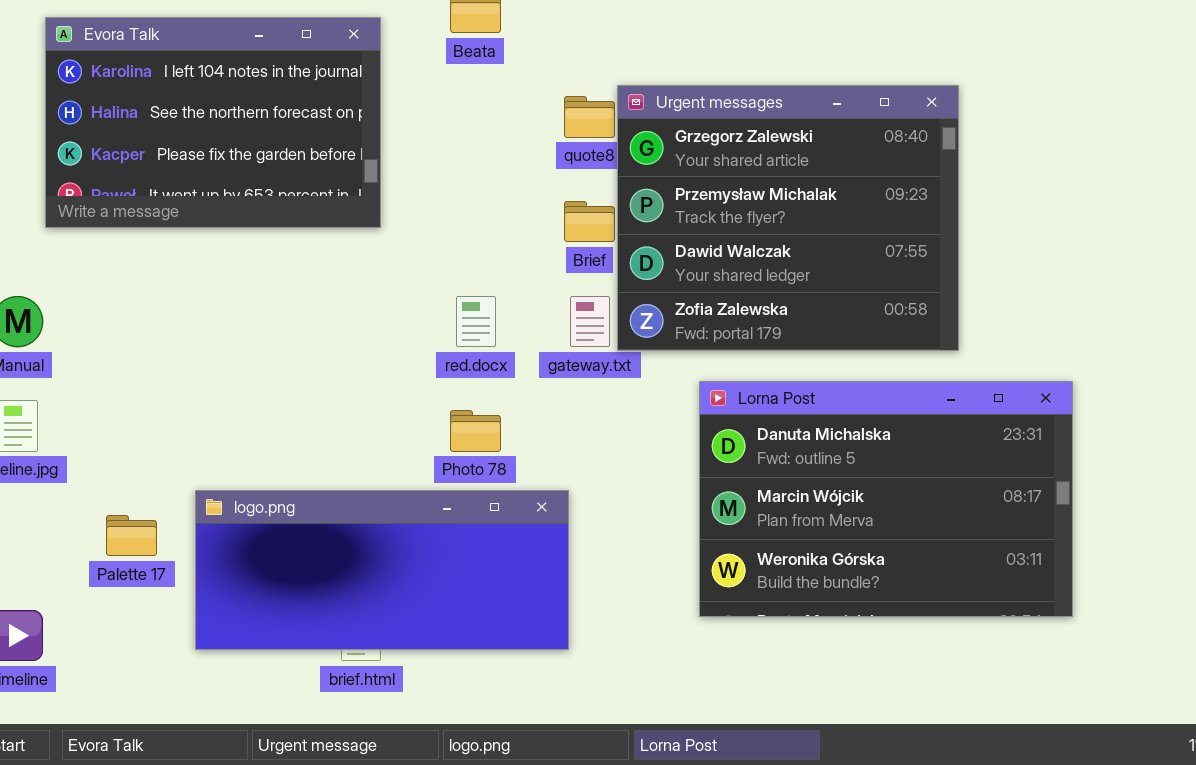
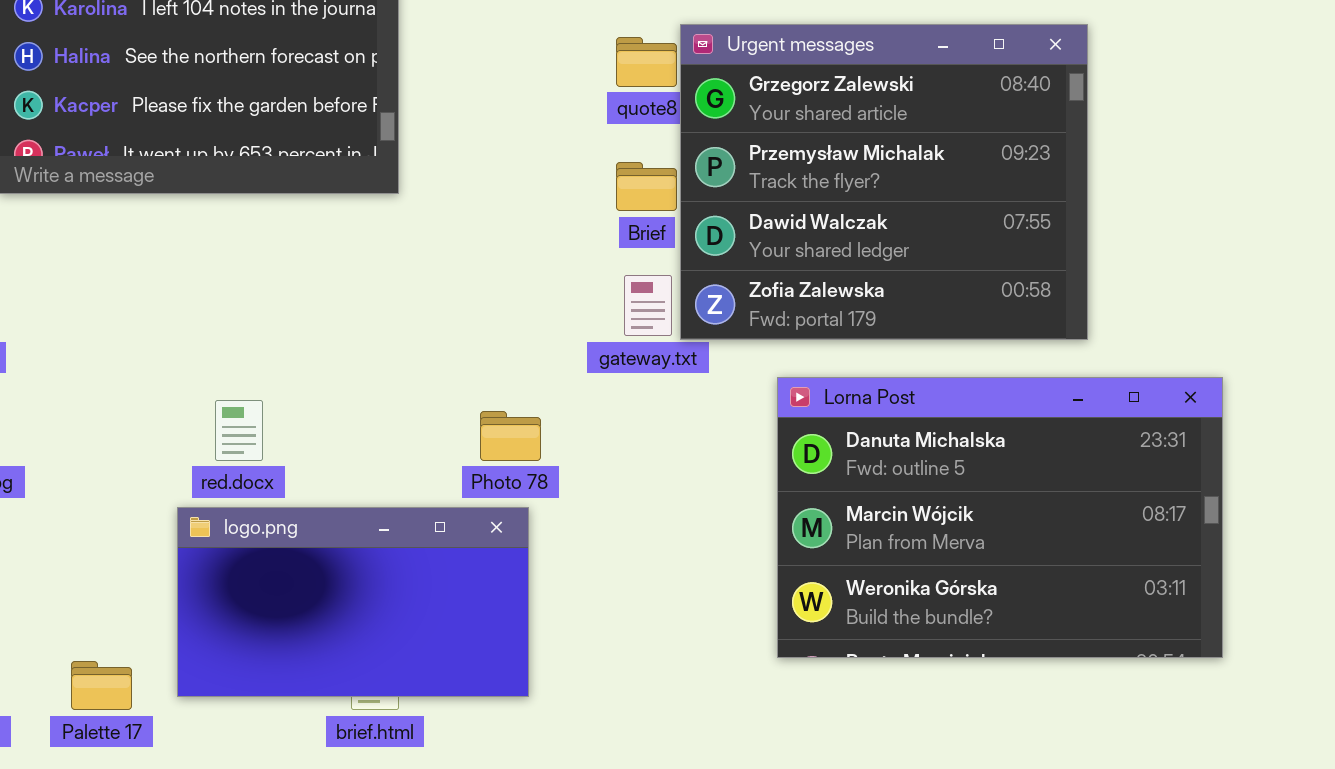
red.docx: [456,296,496,347] -> [215,400,263,461], moved
logo.png: [195,490,569,650] -> [177,507,529,697], resized
Palette 17: [106,515,157,556] -> [71,661,132,710], moved

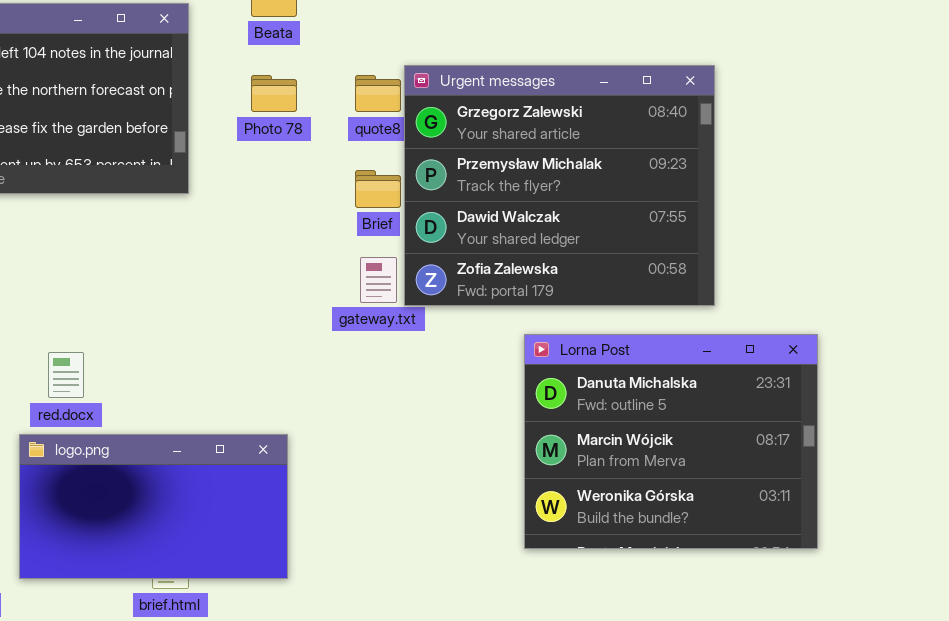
Lorna Post: [777,377,1223,658] -> [524,334,818,549], resized
Photo 78: [480,411,541,461] -> [251,75,297,112], moved

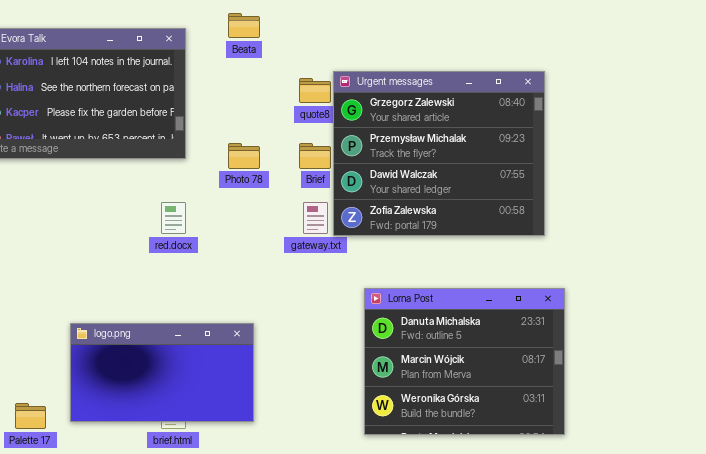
Photo 78: [251,75,297,112] -> [228,143,260,169], moved
Lorna Post: [524,334,818,549] -> [364,288,565,435], moved
red.docx: [48,352,84,398] -> [161,202,186,234], moved

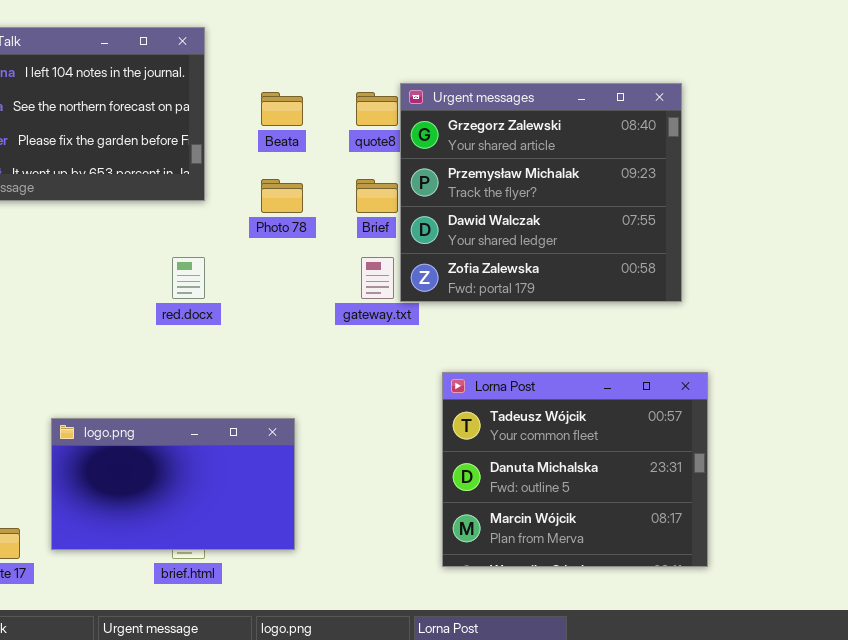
Beata: [228,13,260,38] -> [261,92,303,126], moved
Lorna Post: [364,288,565,435] -> [442,372,708,567], scrolled up 1 row

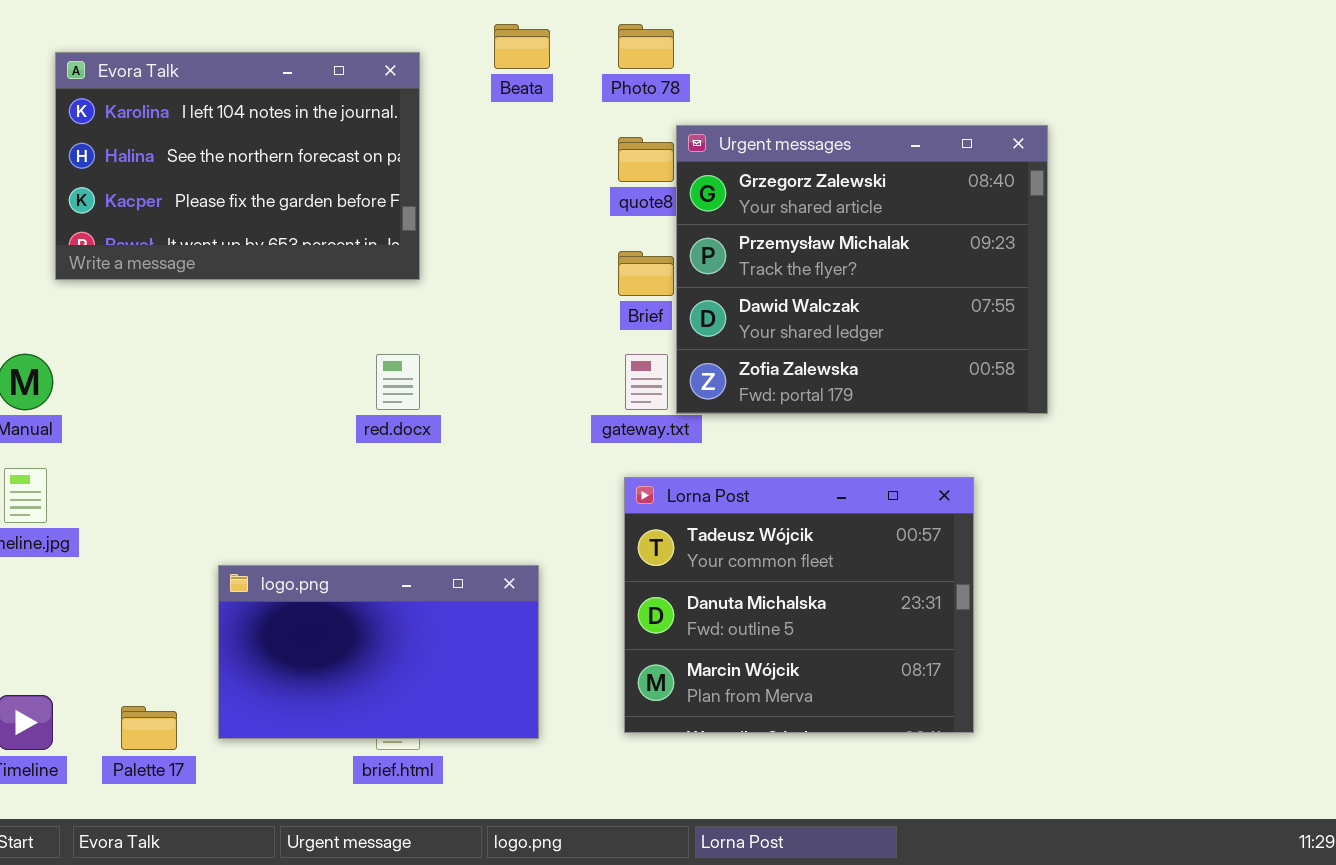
Beata: [261,92,303,126] -> [494,24,550,69], moved
Photo 78: [261,179,303,213] -> [618,24,674,69], moved
Lorna Post: [442,372,708,567] -> [624,477,974,733], moved

